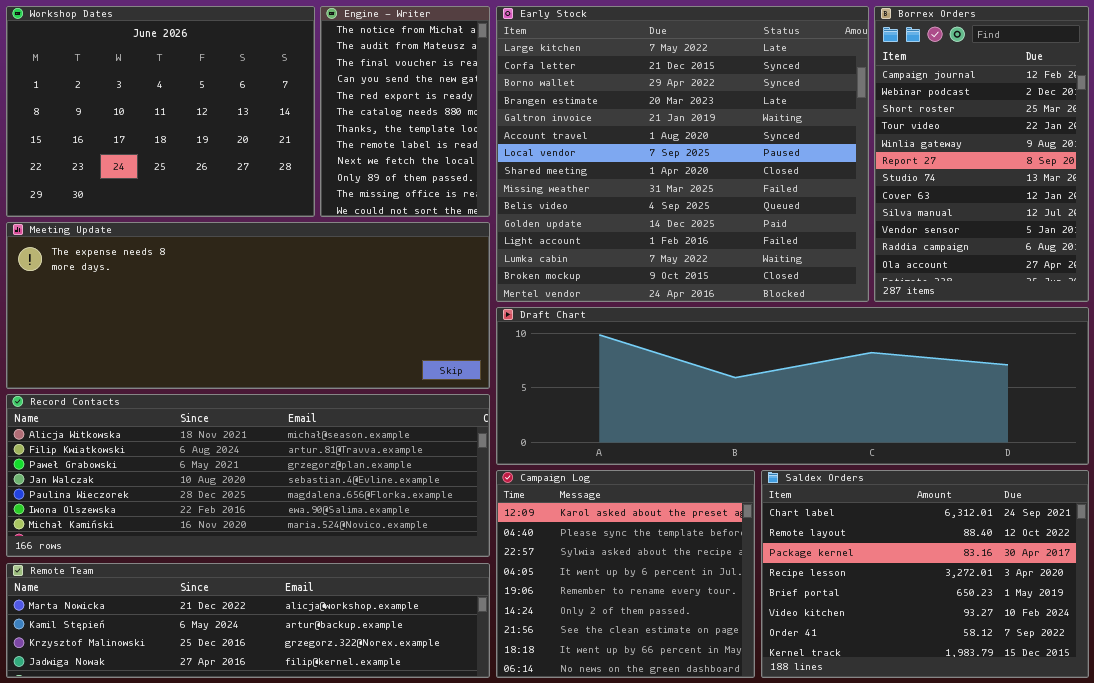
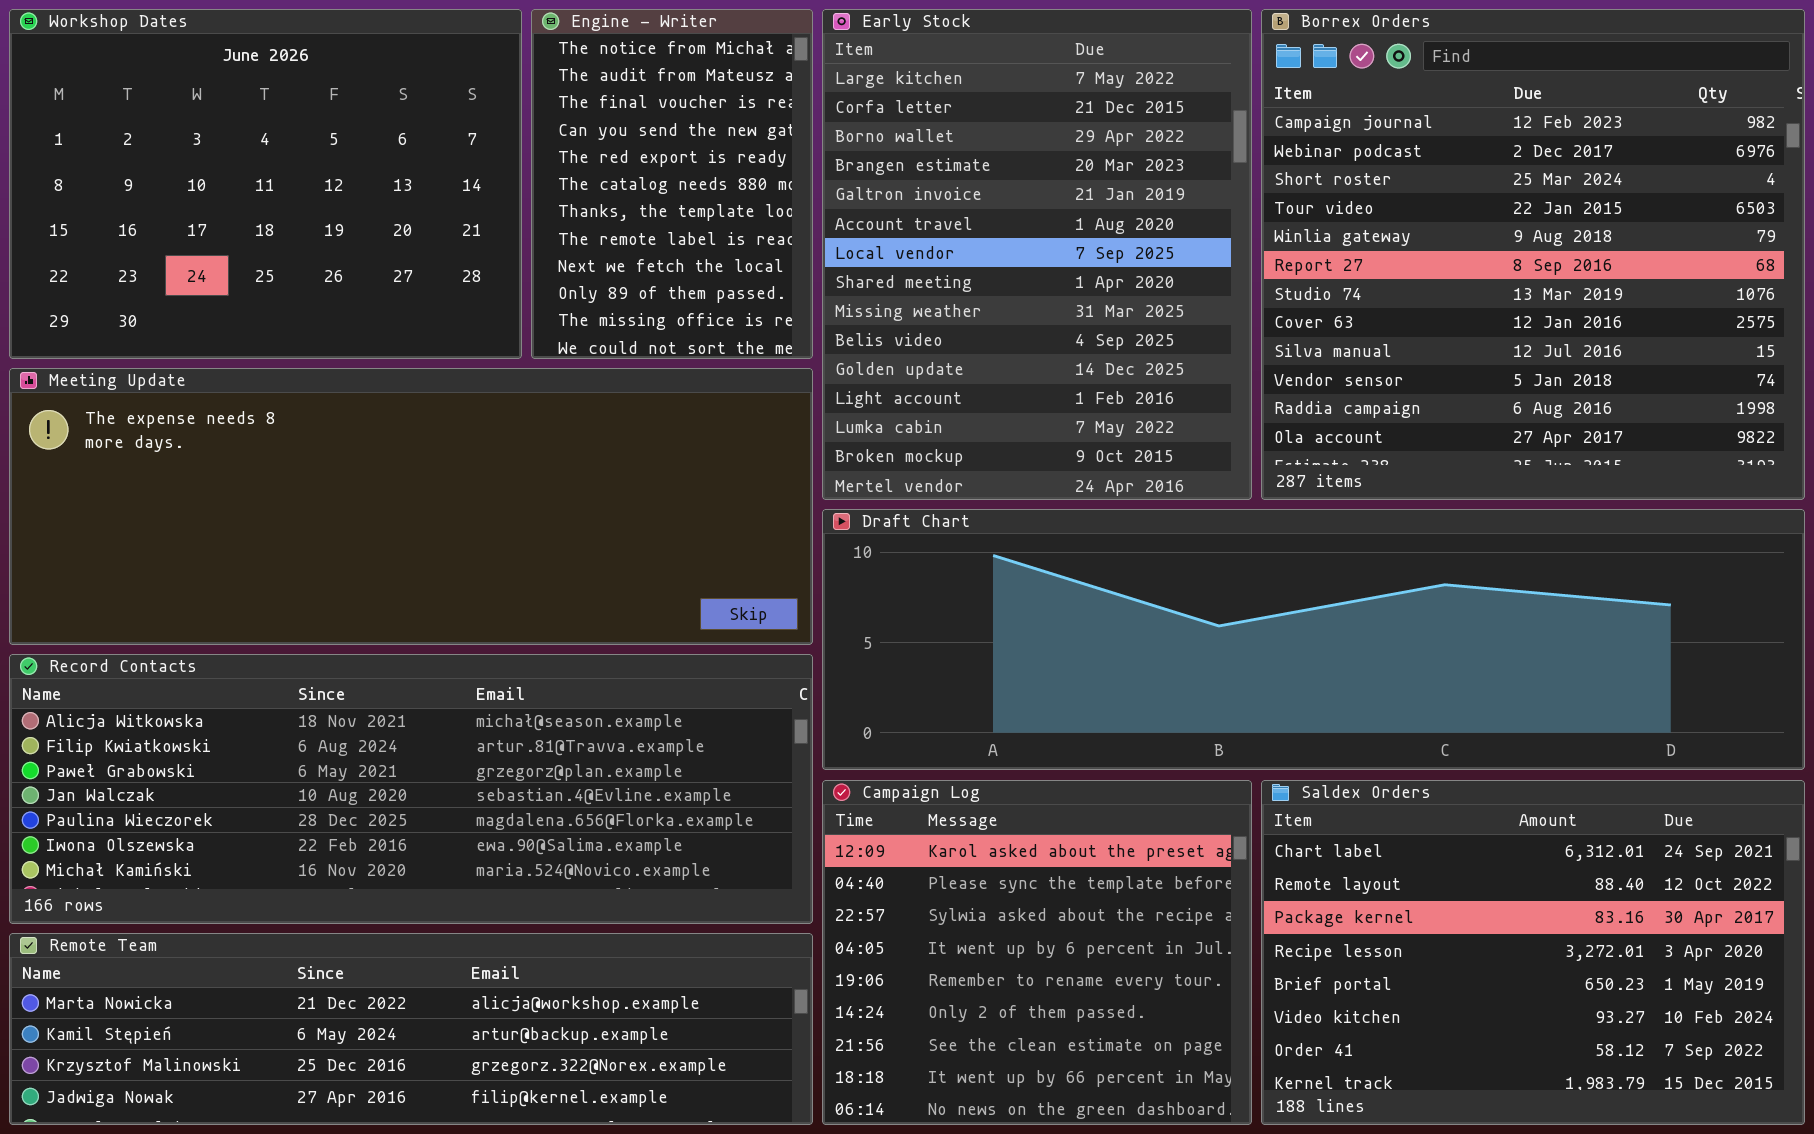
Early Stock: [496,6,869,302] -> [822,9,1252,500], resized
Borrex Orders: [874,6,1089,302] -> [1261,9,1805,500], resized

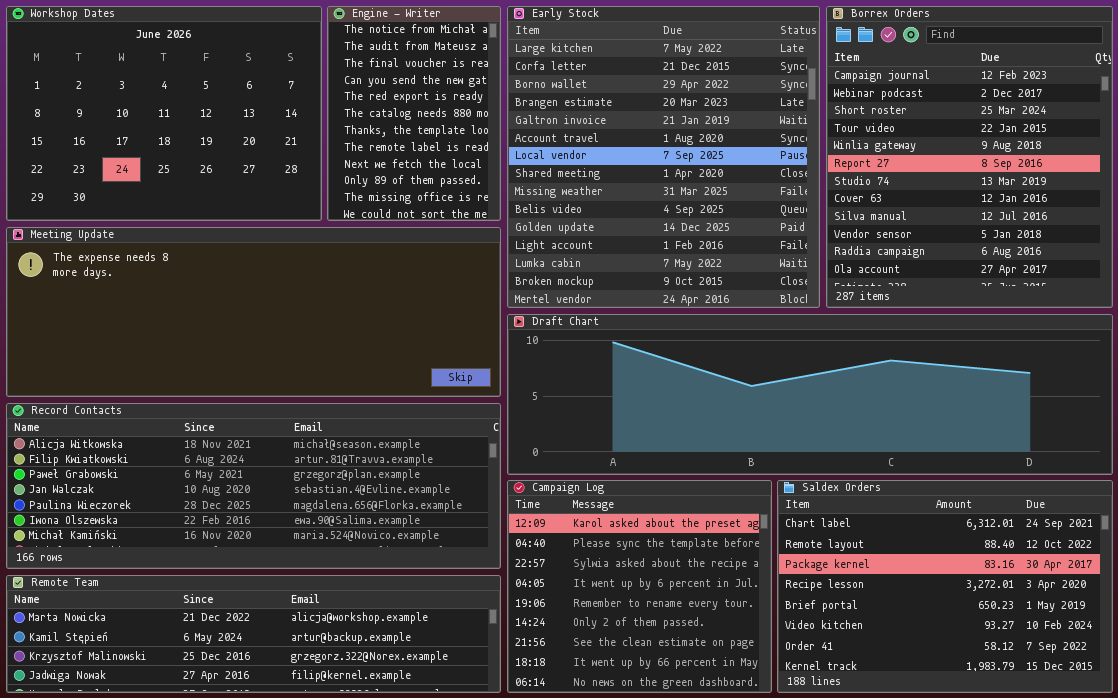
Early Stock: [822,9,1252,500] -> [507,6,820,308], resized
Borrex Orders: [1261,9,1805,500] -> [826,6,1113,308], resized

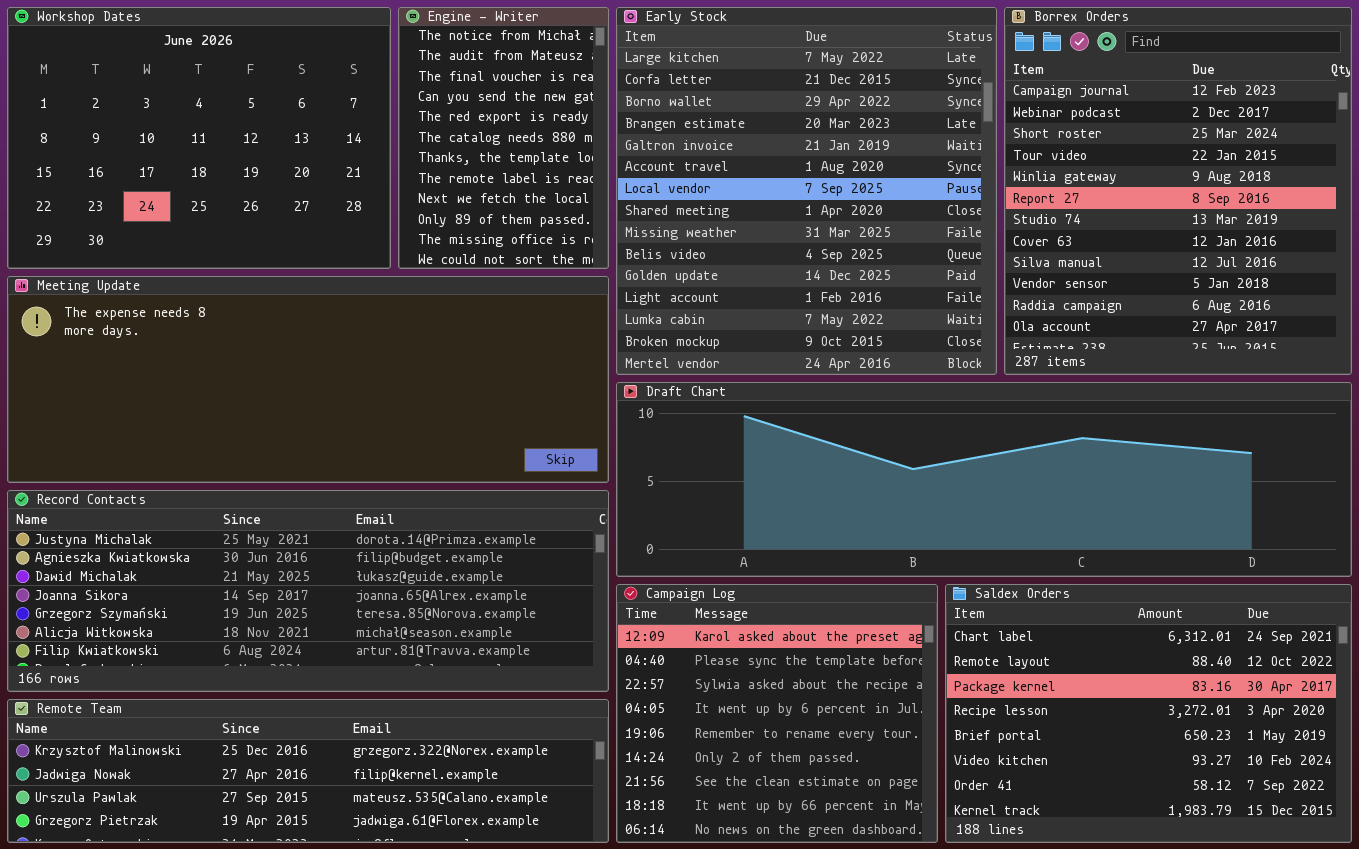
Record Contacts: [6,403,501,569] -> [7,490,609,692], scrolled up 5 rows
Remote Team: [6,575,501,693] -> [7,699,609,843], scrolled down 2 rows

